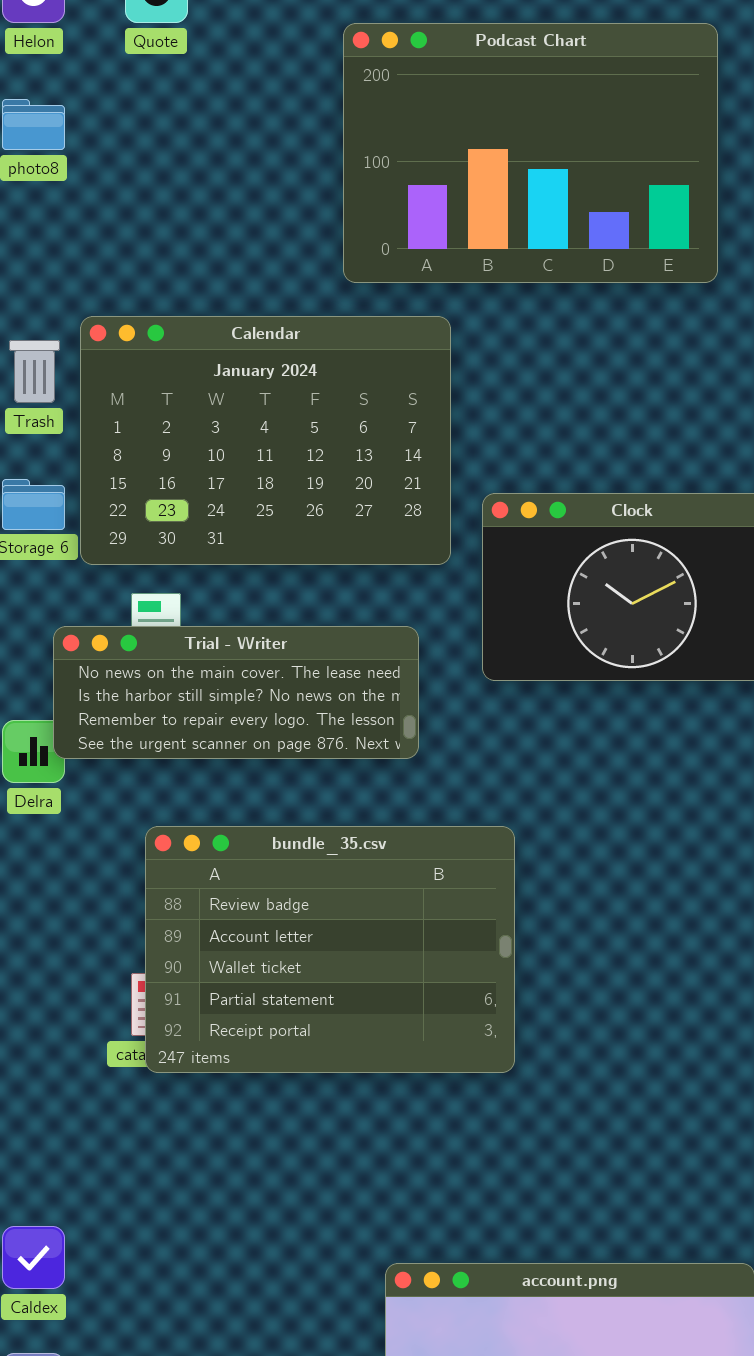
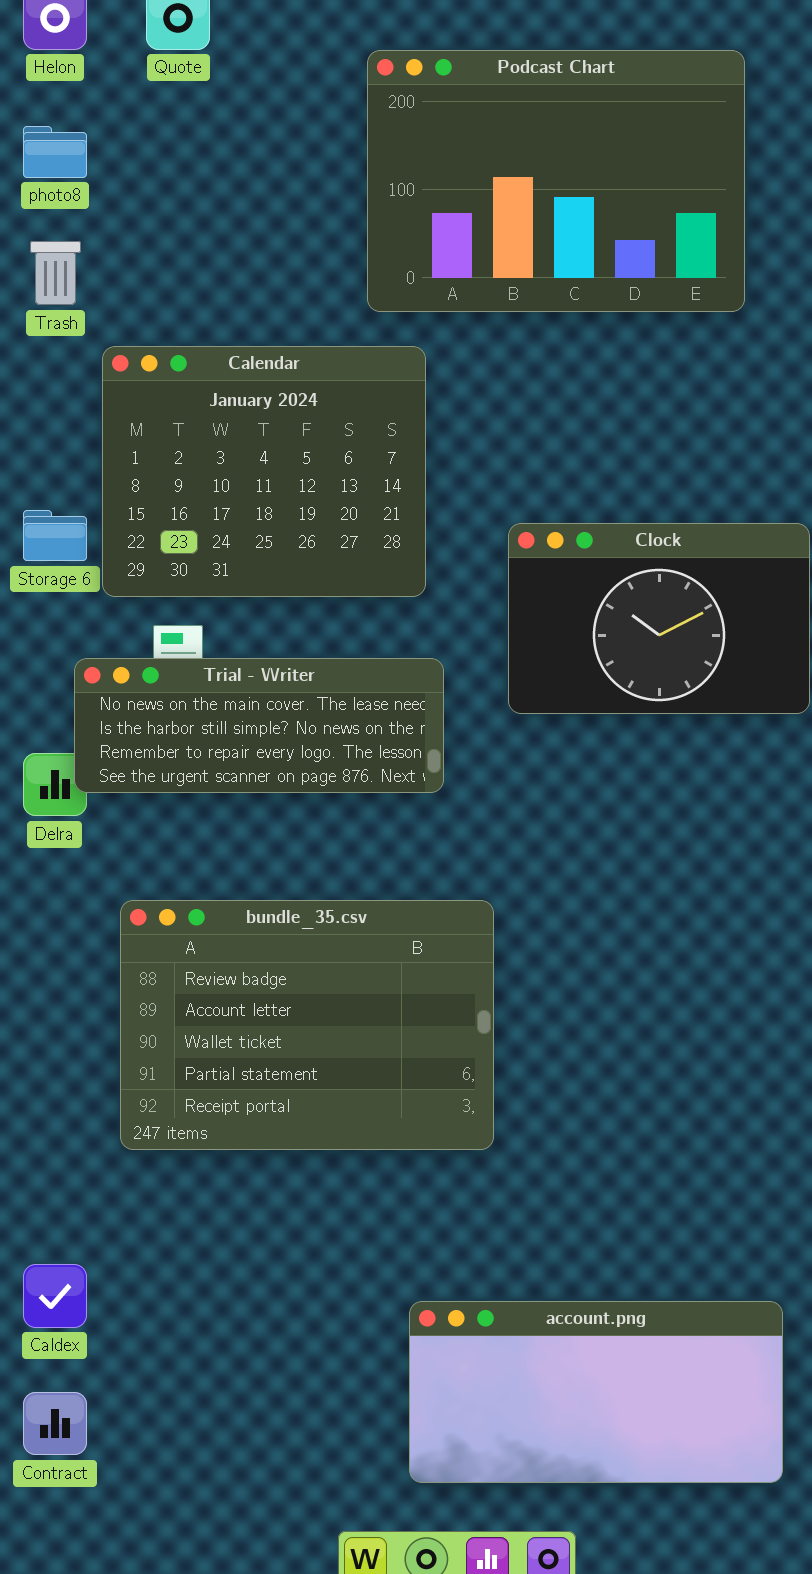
Calendar: [80,316,451,565] -> [102,346,426,597], resized
Trash: [9,340,60,403] -> [30,241,81,305], moved
bundle_35.csv: [145,826,515,1073] -> [120,900,494,1150], moved

